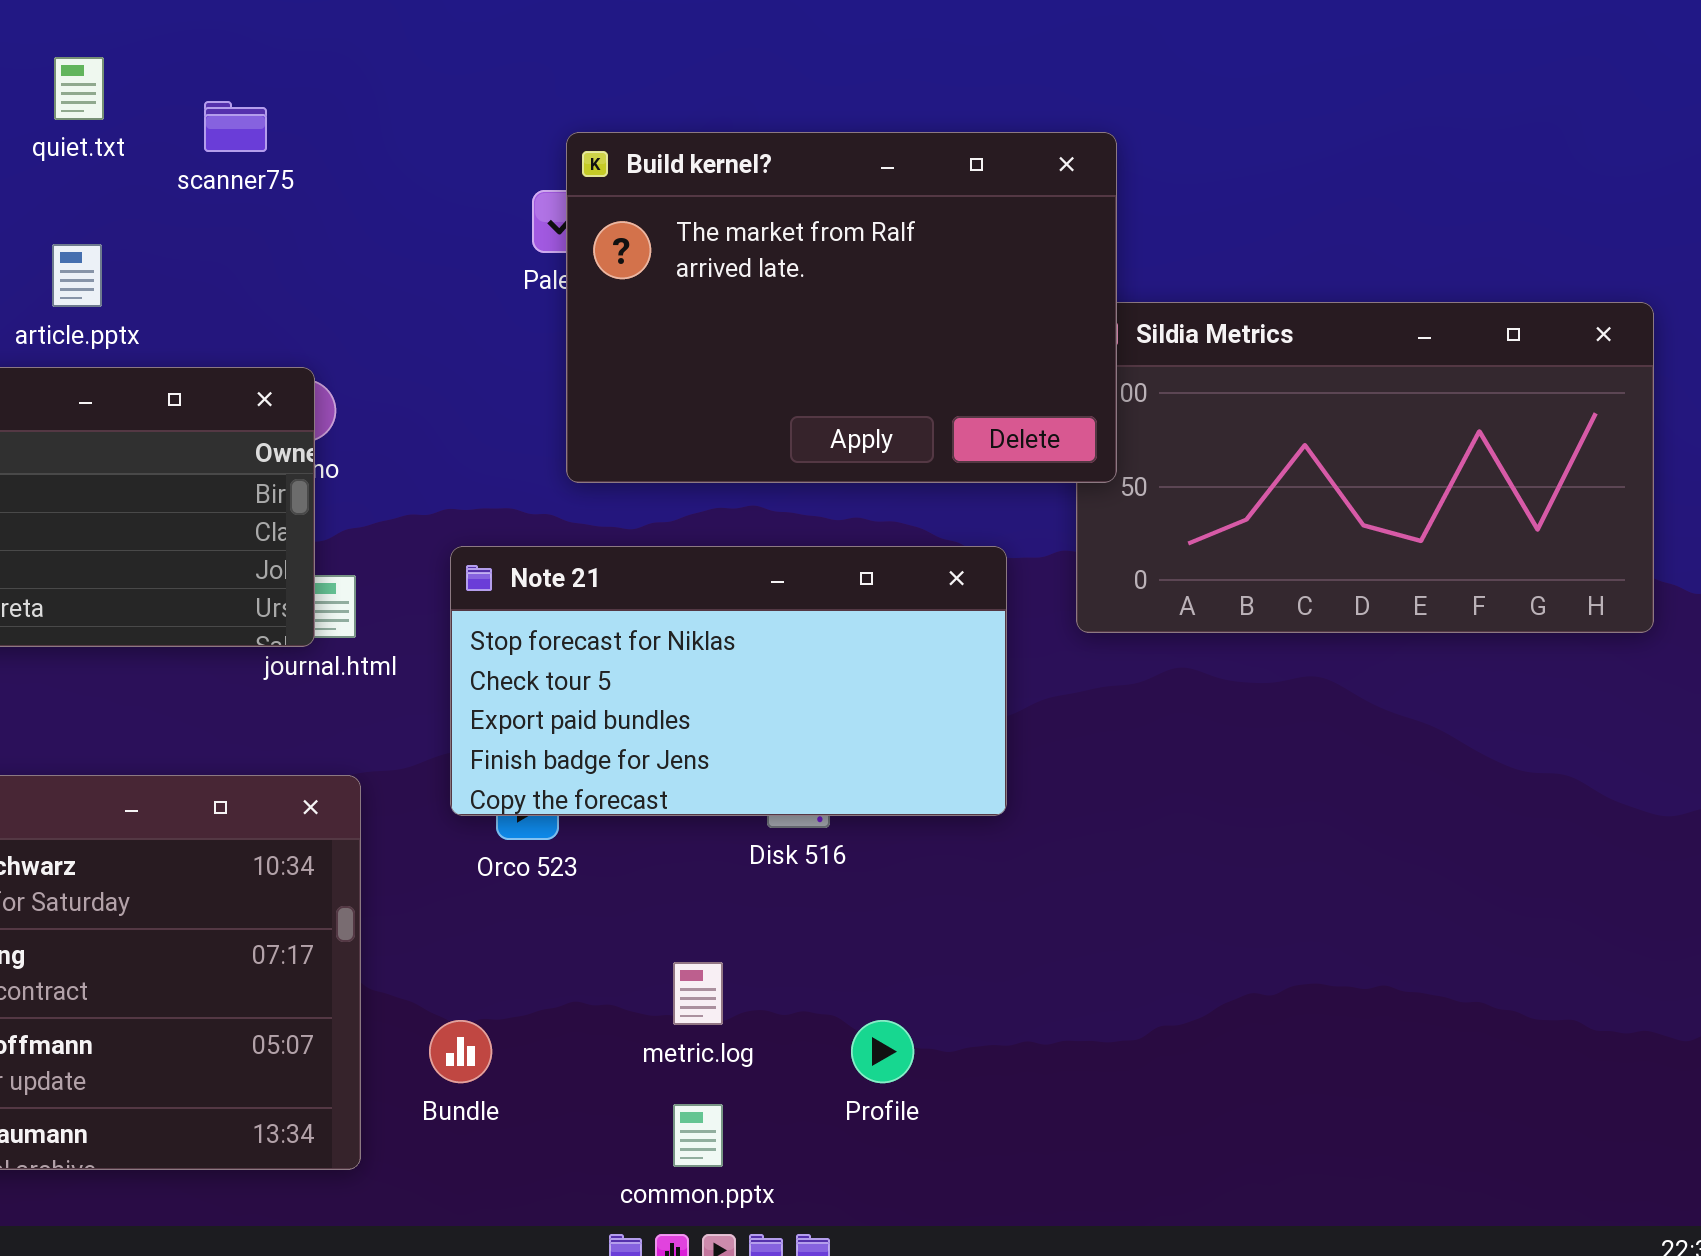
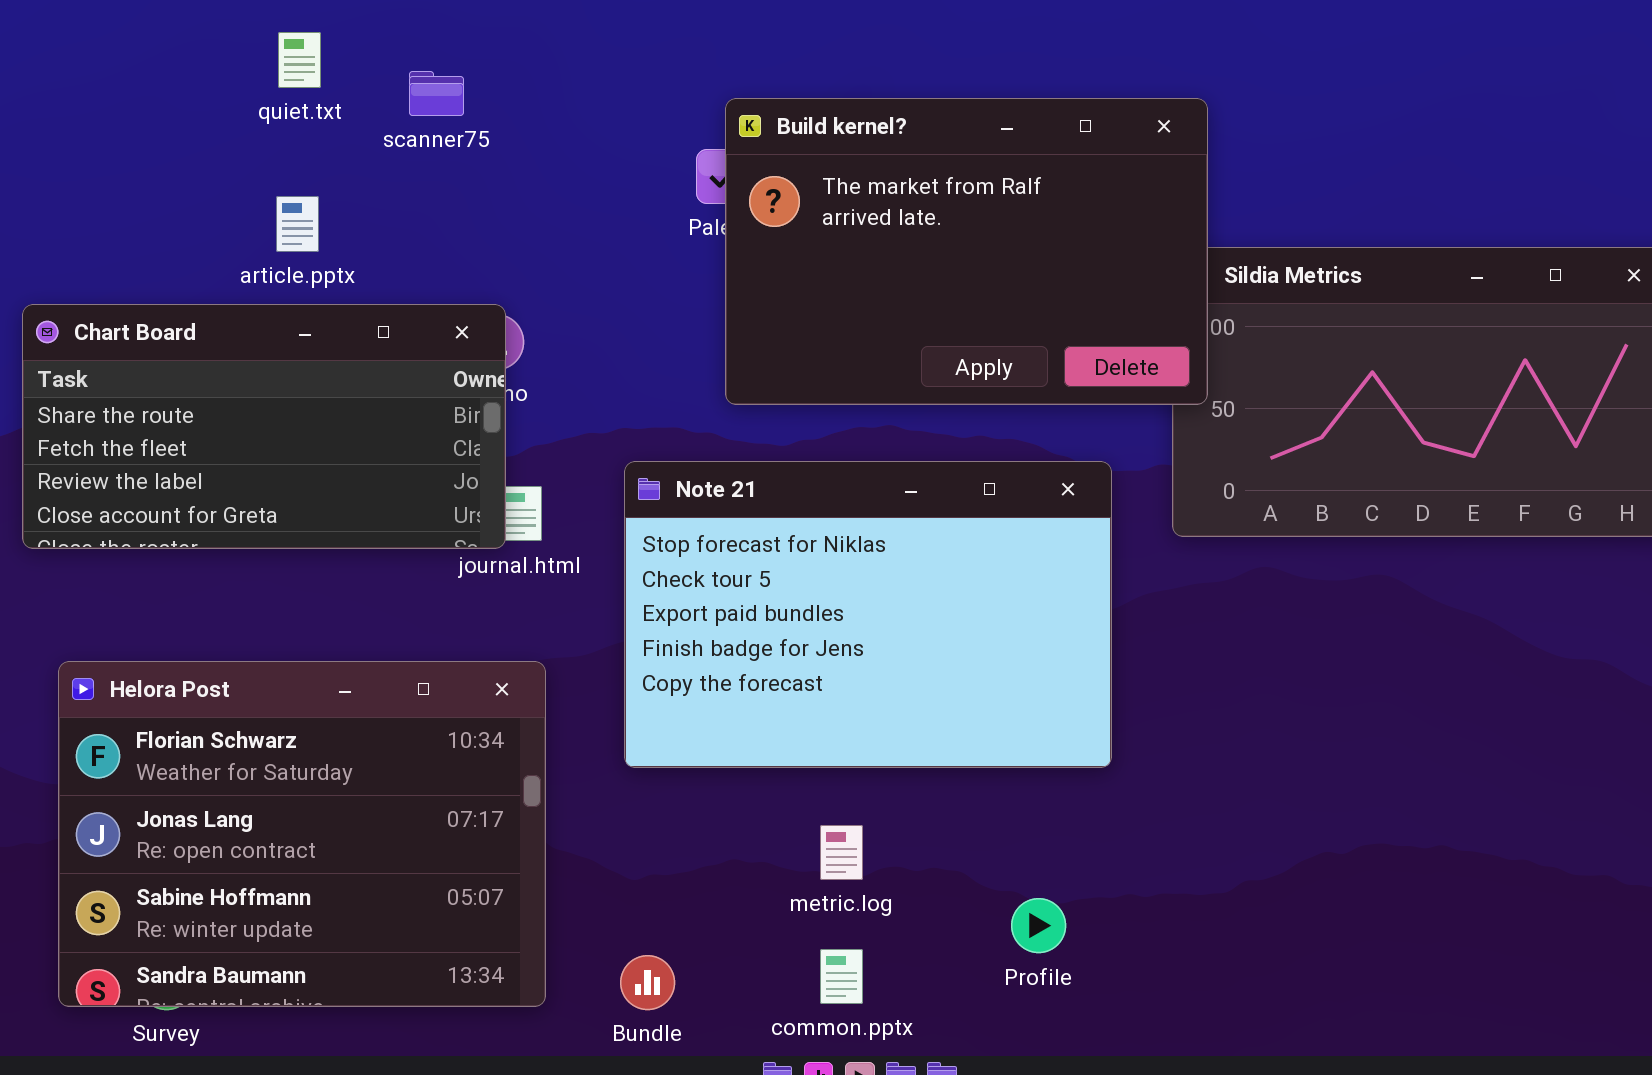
Note 21: [450,546,1007,816] -> [624,461,1112,768], resized
Bundle: [429,1020,492,1083] -> [620,955,675,1010], moved
Profile: [851,1020,914,1083] -> [1011,898,1066,953], moved

